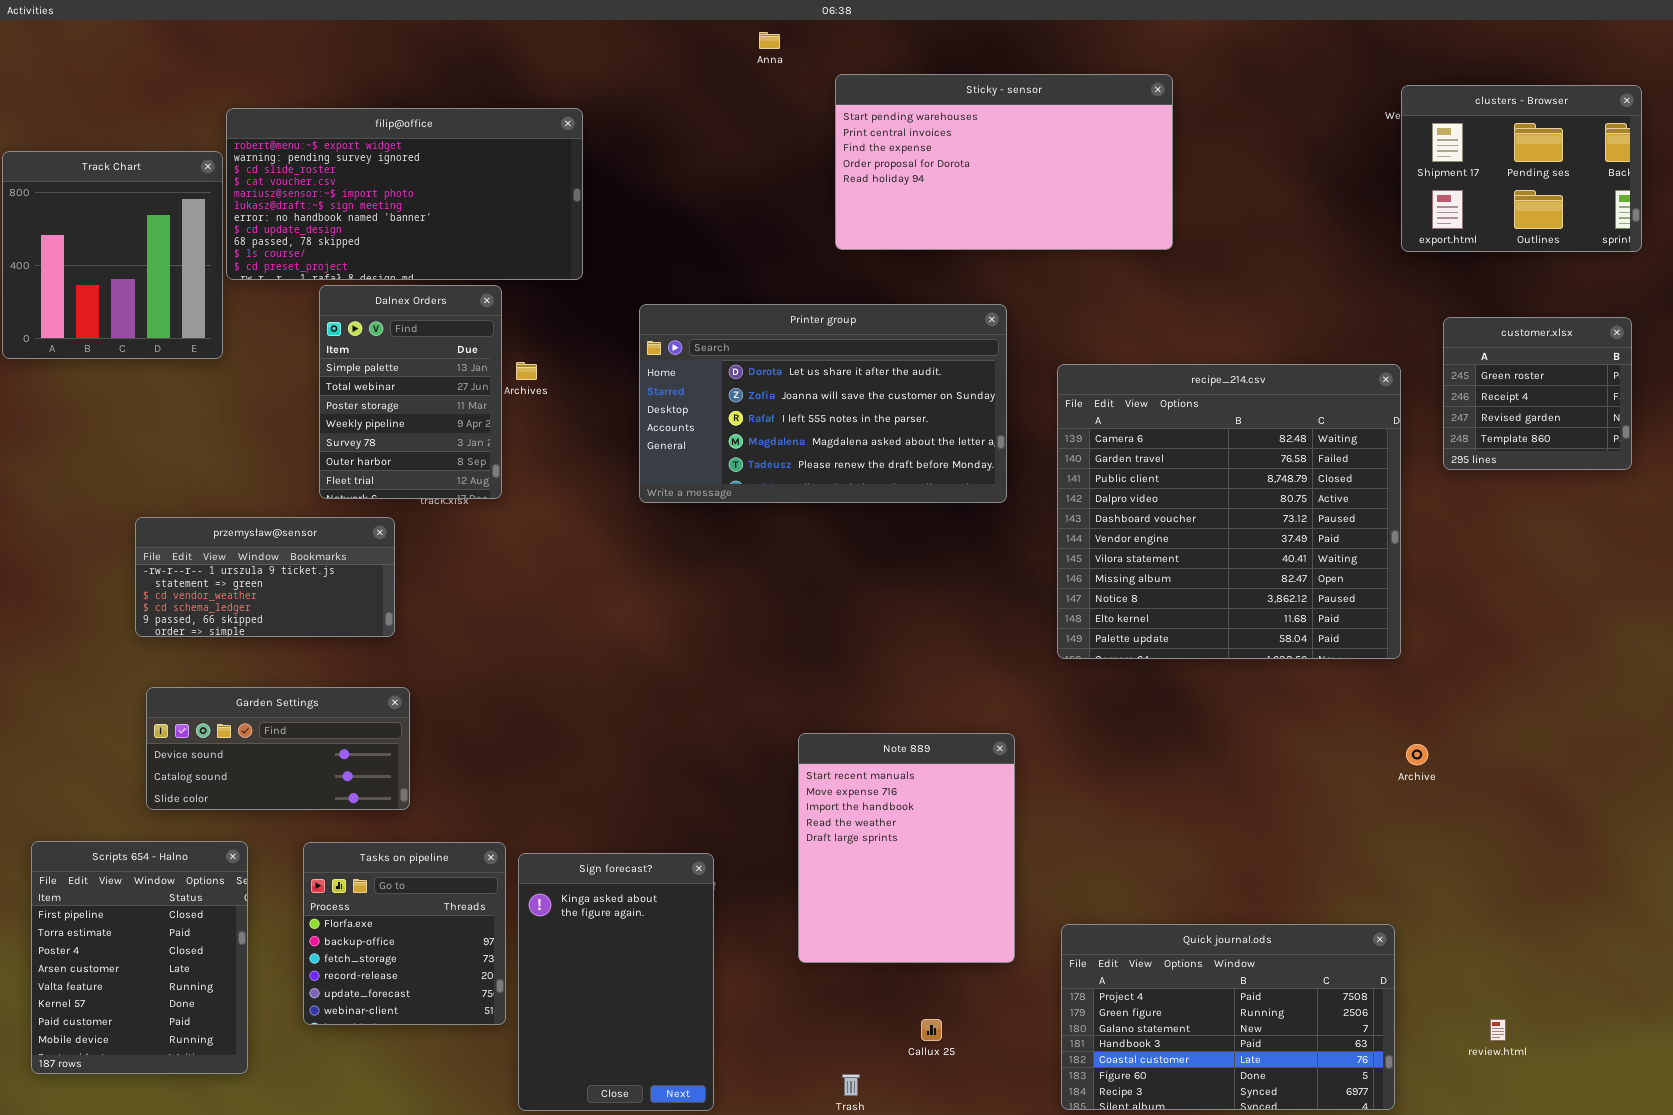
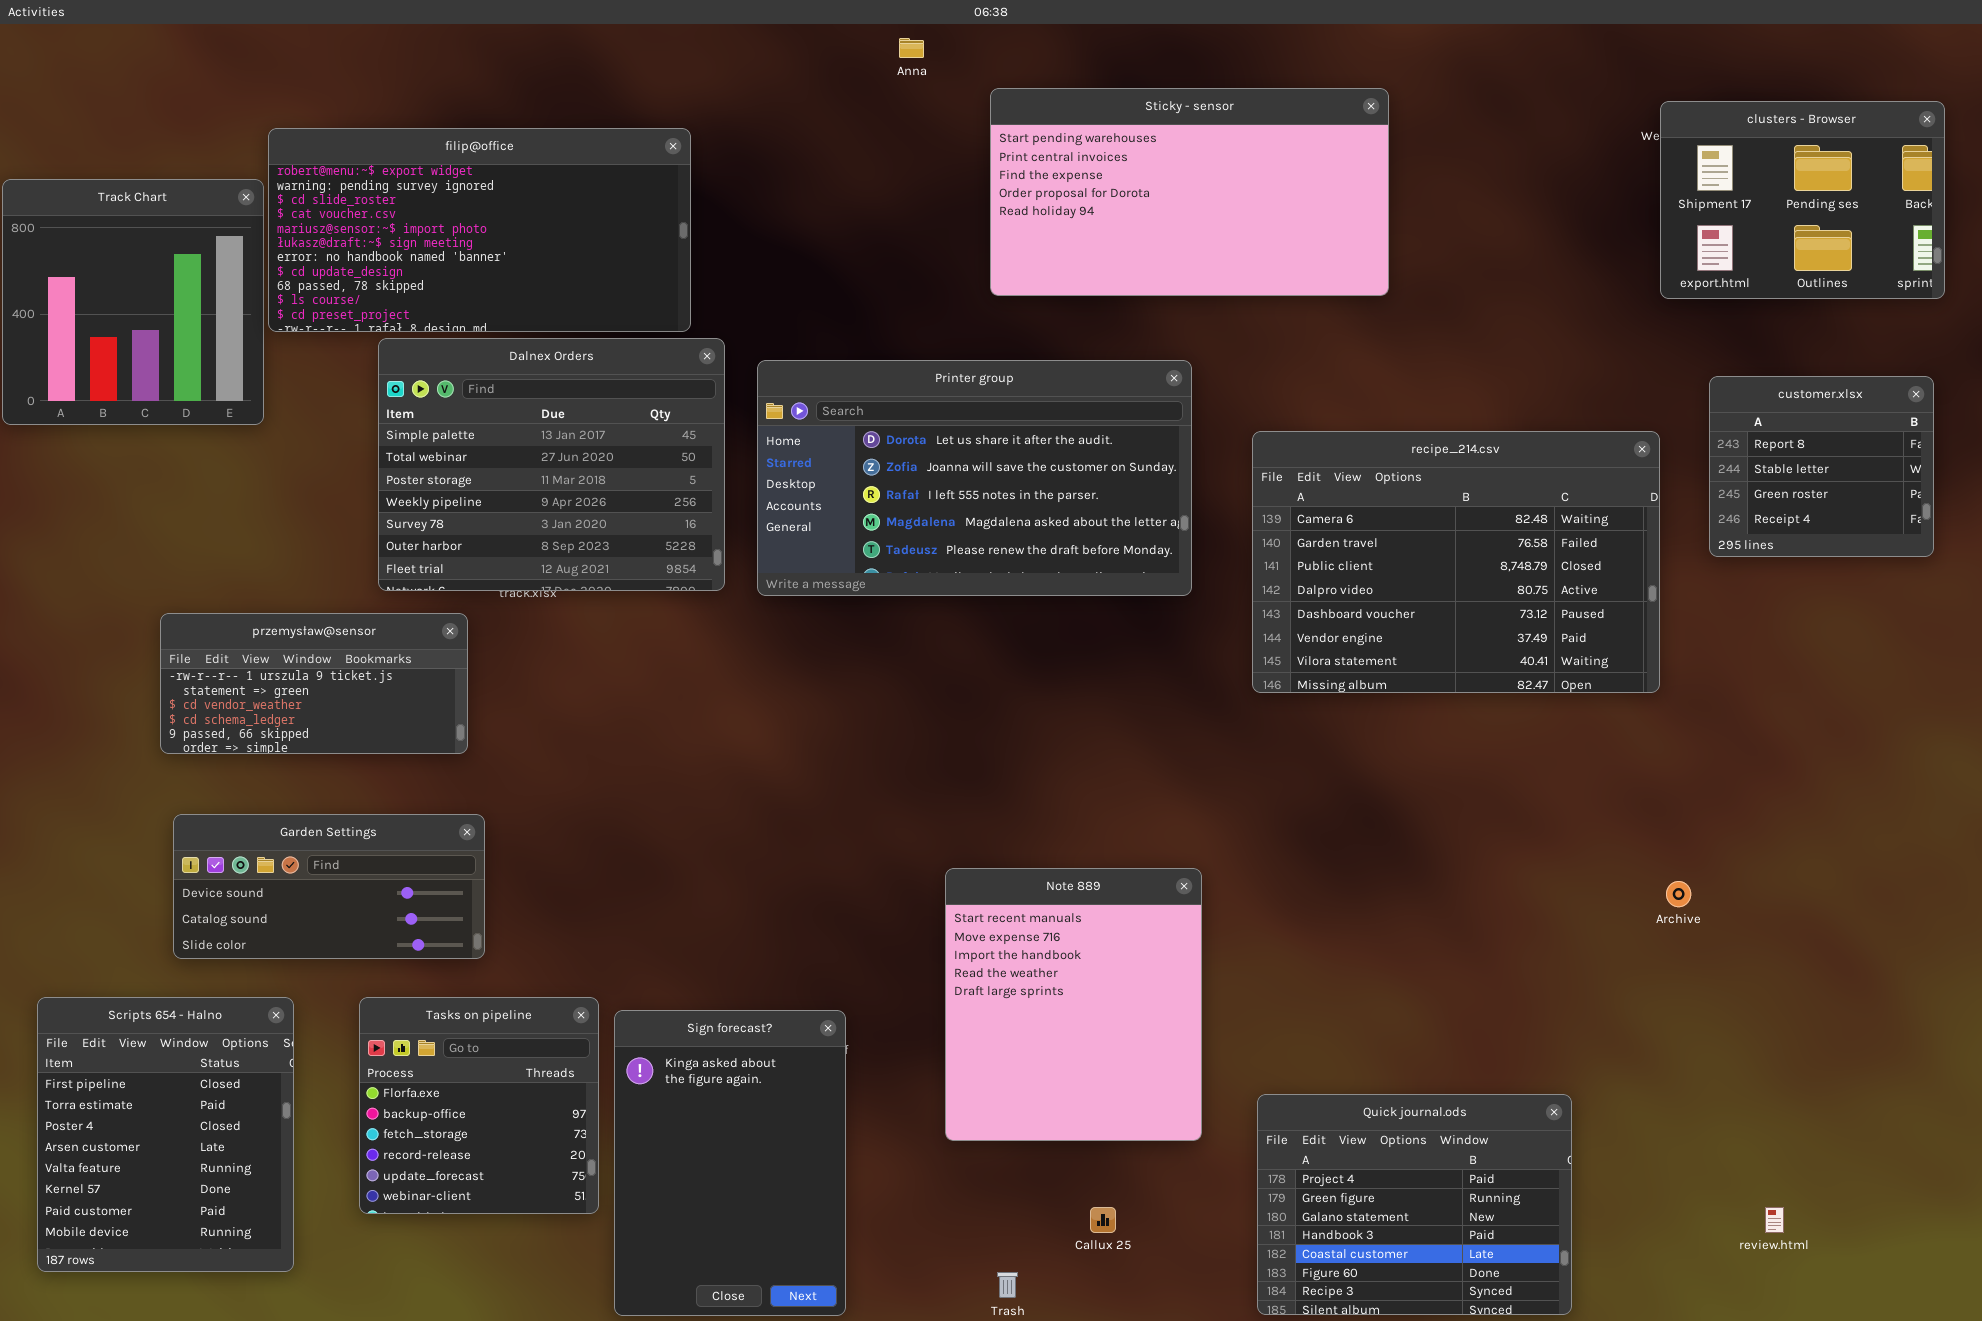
Dalnex Orders: [319,285,502,499] -> [378,338,725,591], resized
customer.xlsx: [1443,317,1632,470] -> [1709,376,1934,557], scrolled up 2 rows
recipe_214.csv: [1057,364,1401,659] -> [1252,431,1660,693], resized
Quick journal.ods: [1061,924,1395,1110] -> [1257,1094,1572,1315], resized

